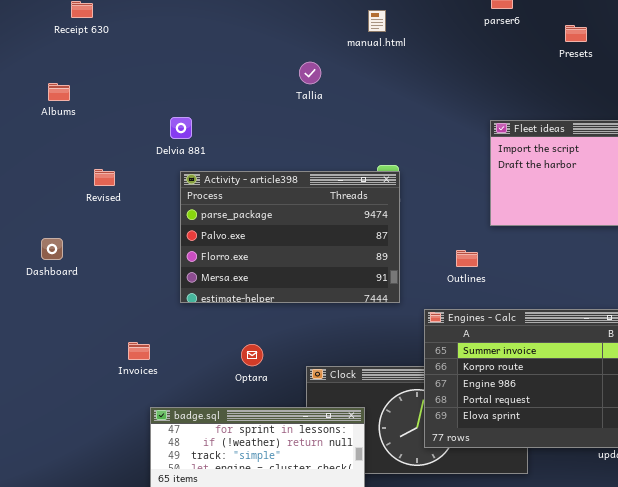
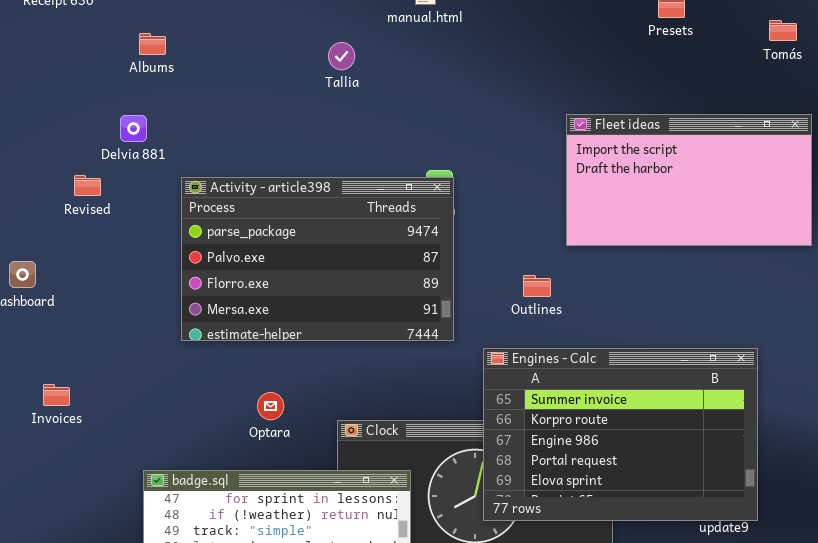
Albums: [48,83,70,101] -> [139,33,166,55], moved
Delvia 881: [170,117,192,139] -> [120,115,147,142], moved
Invoices: [128,342,150,360] -> [43,384,70,406], moved

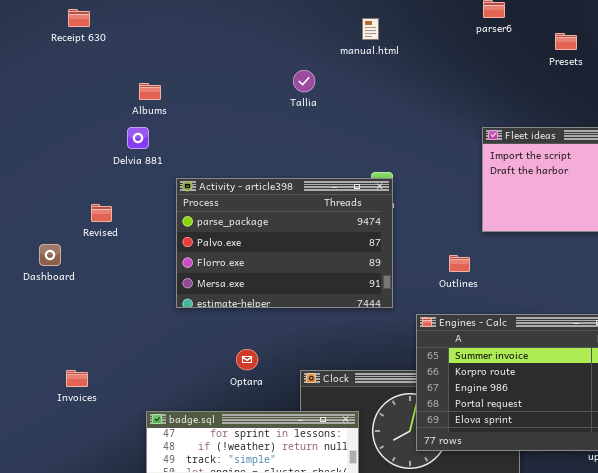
Albums: [139,33,166,55] -> [139,83,161,100], moved
Revised: [74,175,101,196] -> [91,204,112,222], moved
Invoices: [43,384,70,406] -> [66,370,88,387], moved

